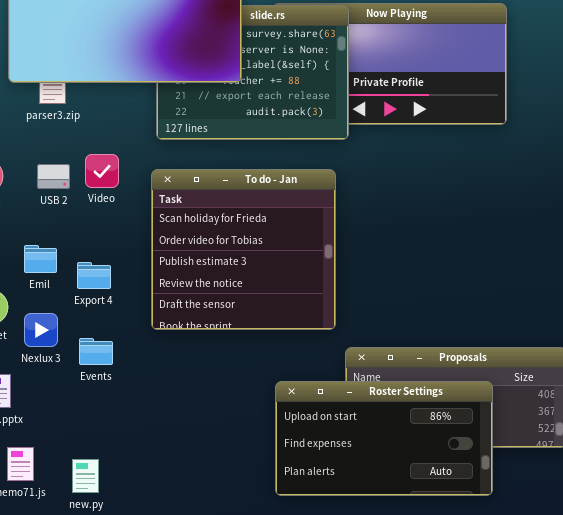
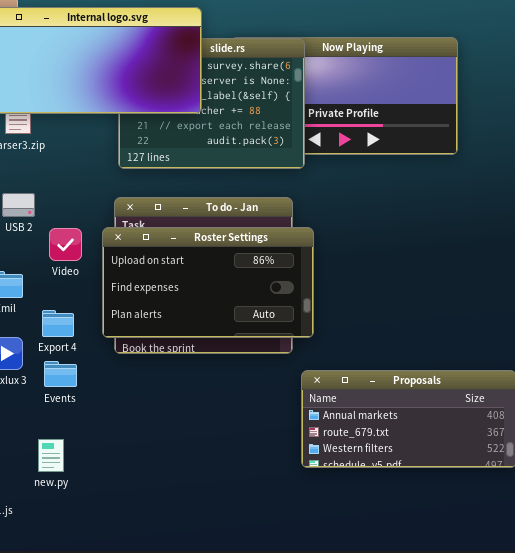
Video: [85,154,119,188] -> [49,228,82,261], moved
Export 4: [77,262,111,289] -> [42,310,74,337], moved
Roster Settings: [275,381,493,496] -> [102,227,314,338], moved
new.py: [72,459,99,493] -> [38,439,64,472], moved

